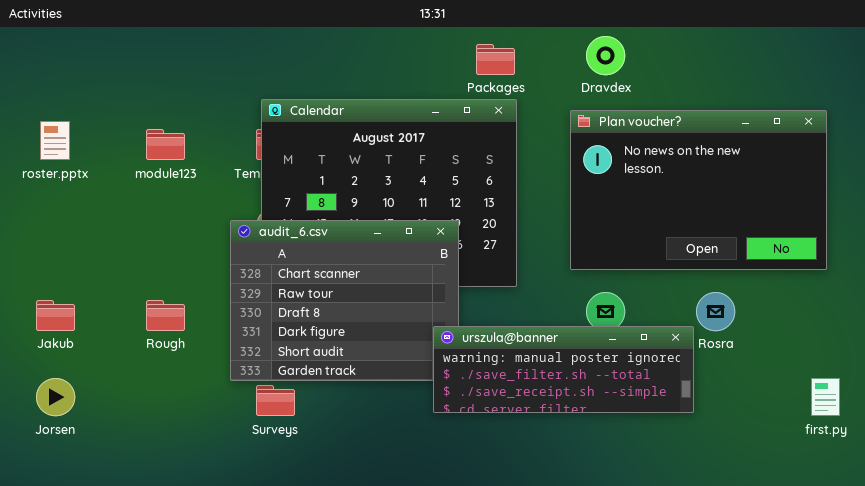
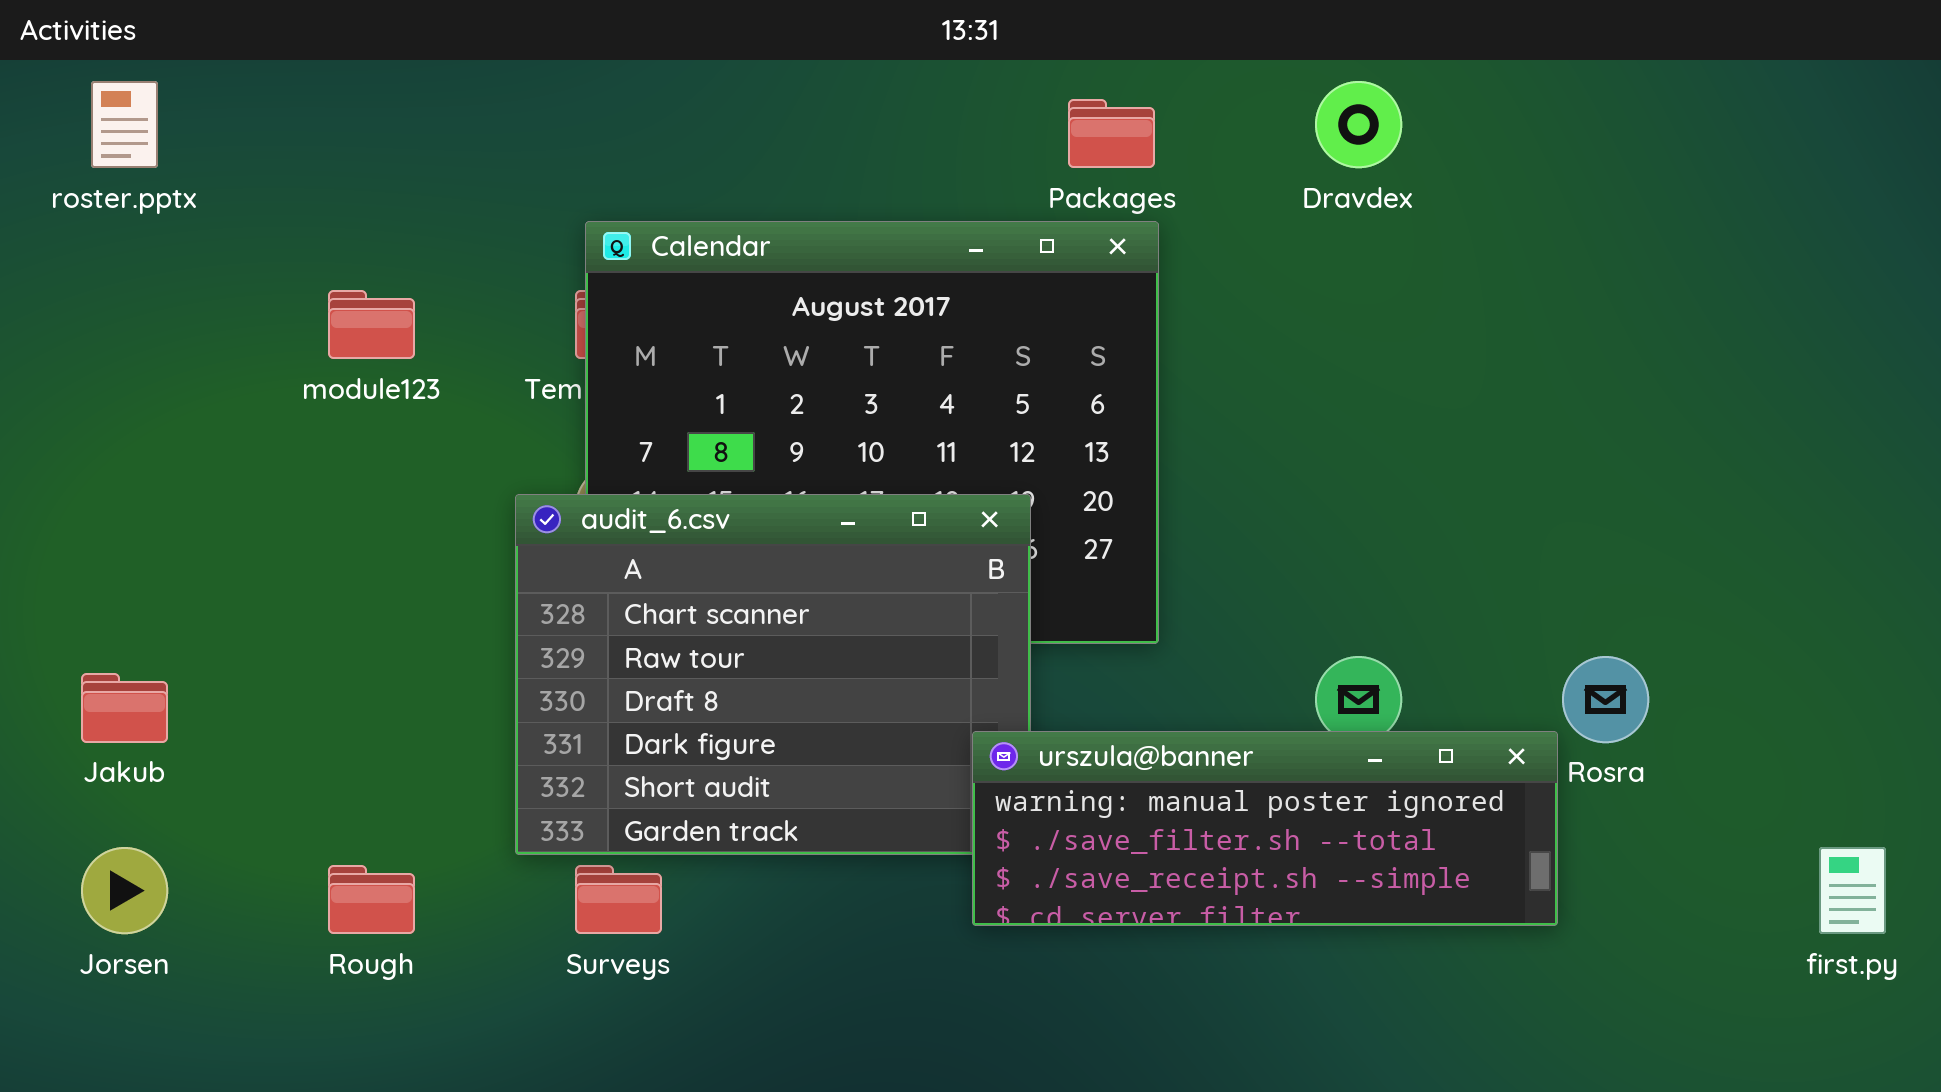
Plan voucher?: [570,110,827,270] -> none, closed
roster.pptx: [40,121,70,160] -> [91,81,158,168], moved
Rough: [146,300,185,331] -> [328,865,415,934], moved

